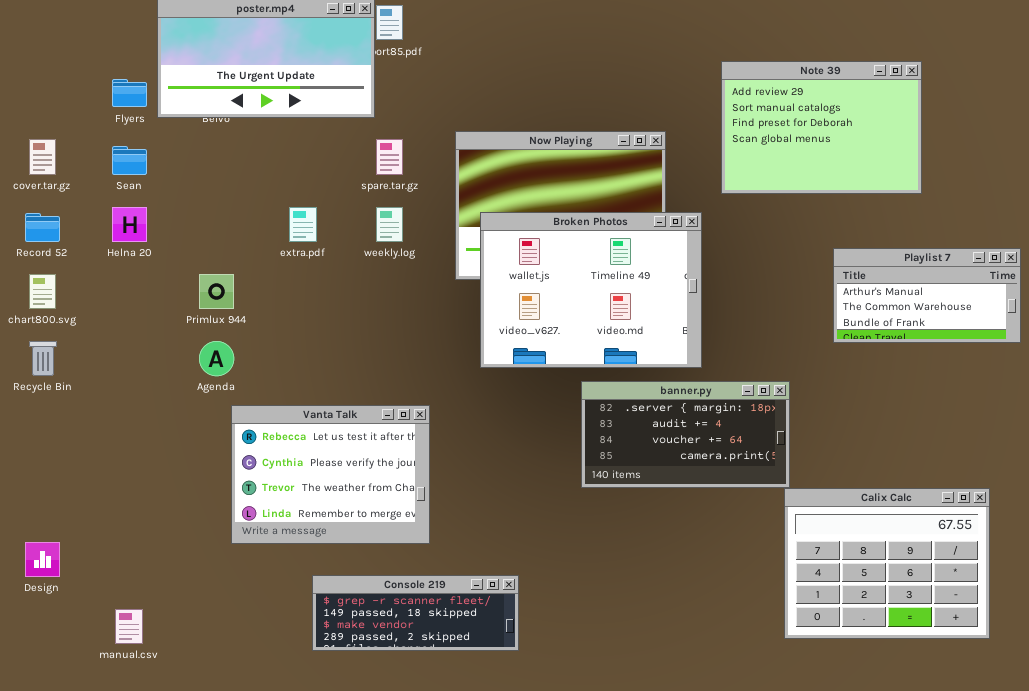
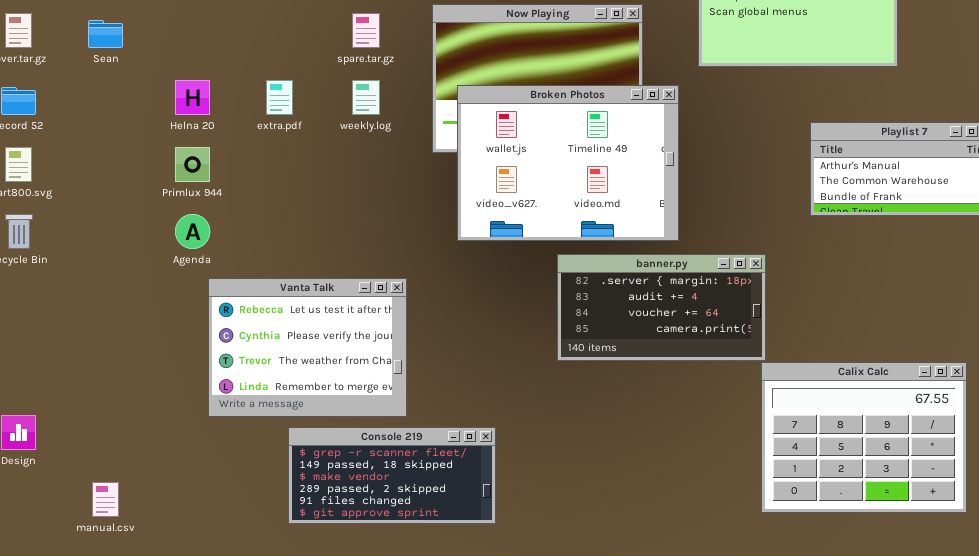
Helna 20: [112,207,147,242] -> [175,80,210,115], moved
Console 219: [312,575,519,651] -> [288,427,496,524], resized

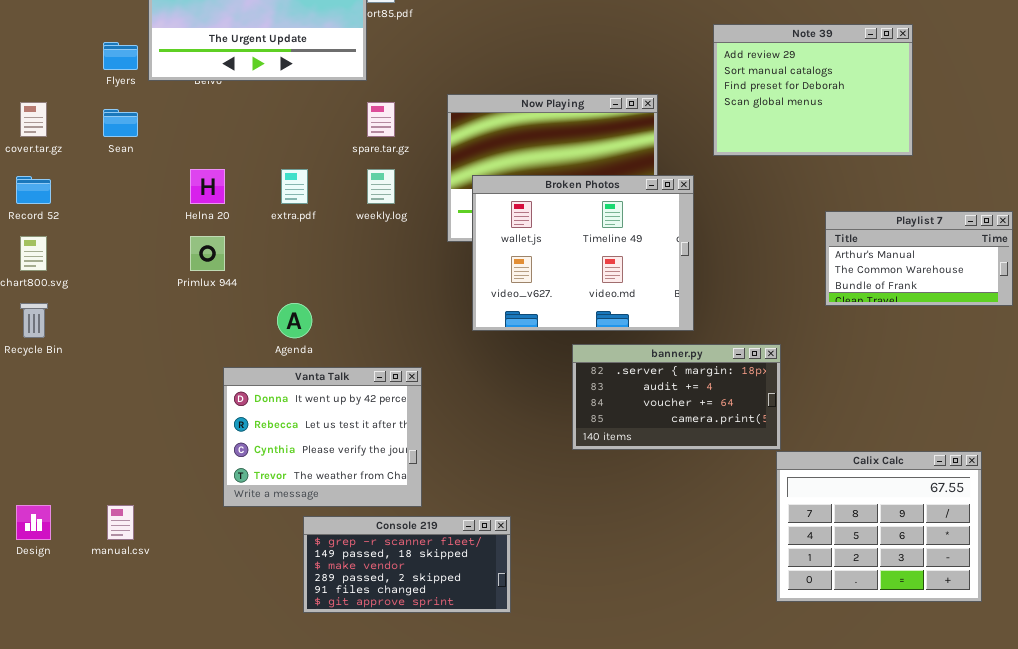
Agenda: [175,214,210,249] -> [277,303,312,338], moved
Vanta Talk: [208,278,407,417] -> [223,367,422,507], scrolled up 1 row
manual.csv: [92,482,119,517] -> [107,505,134,540], moved

